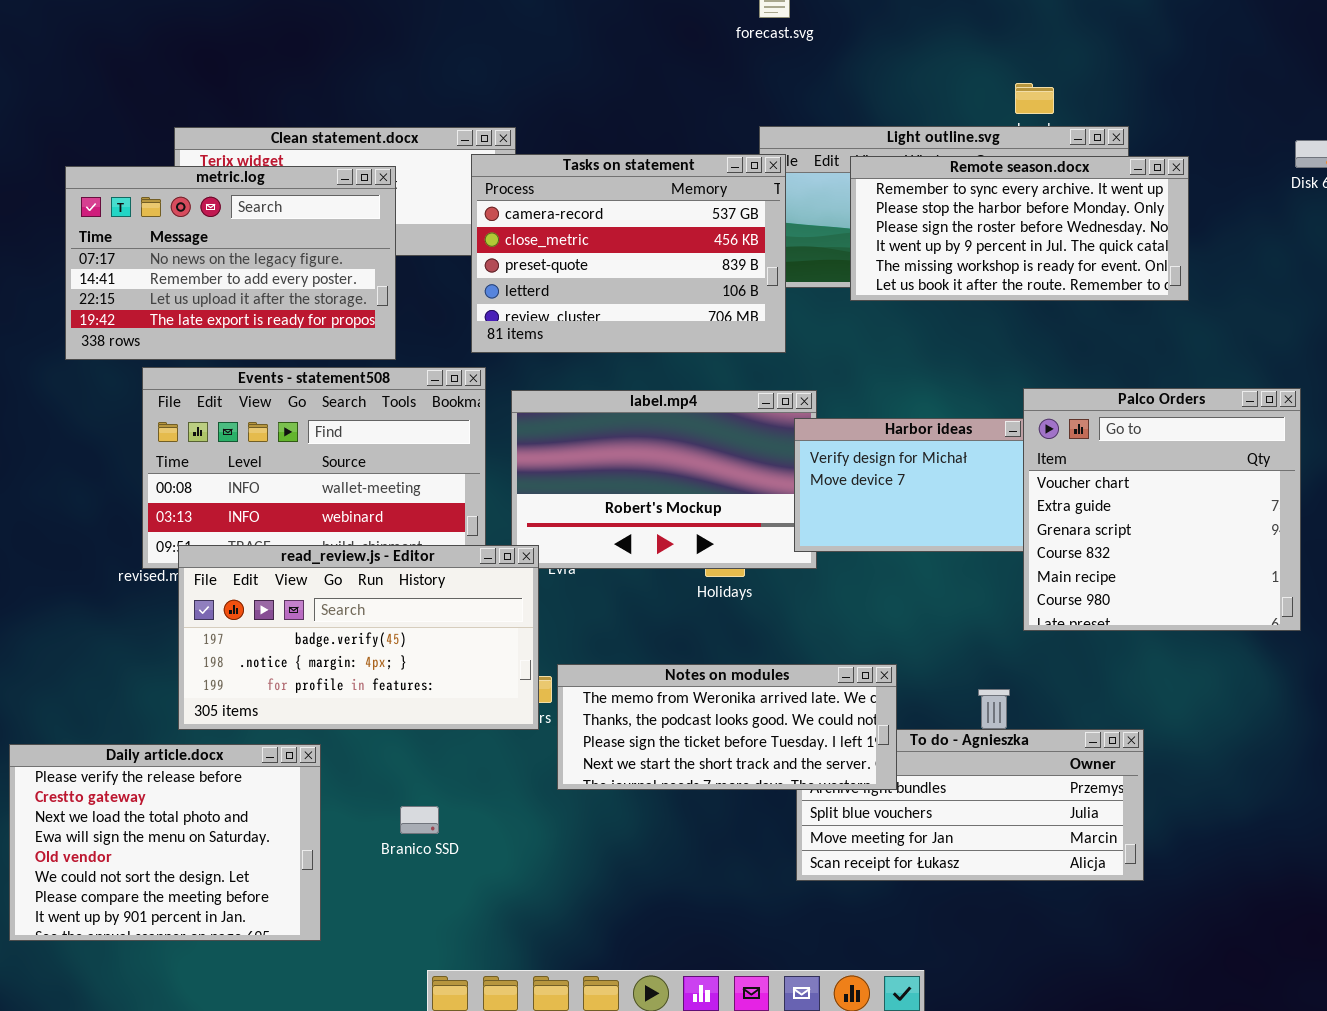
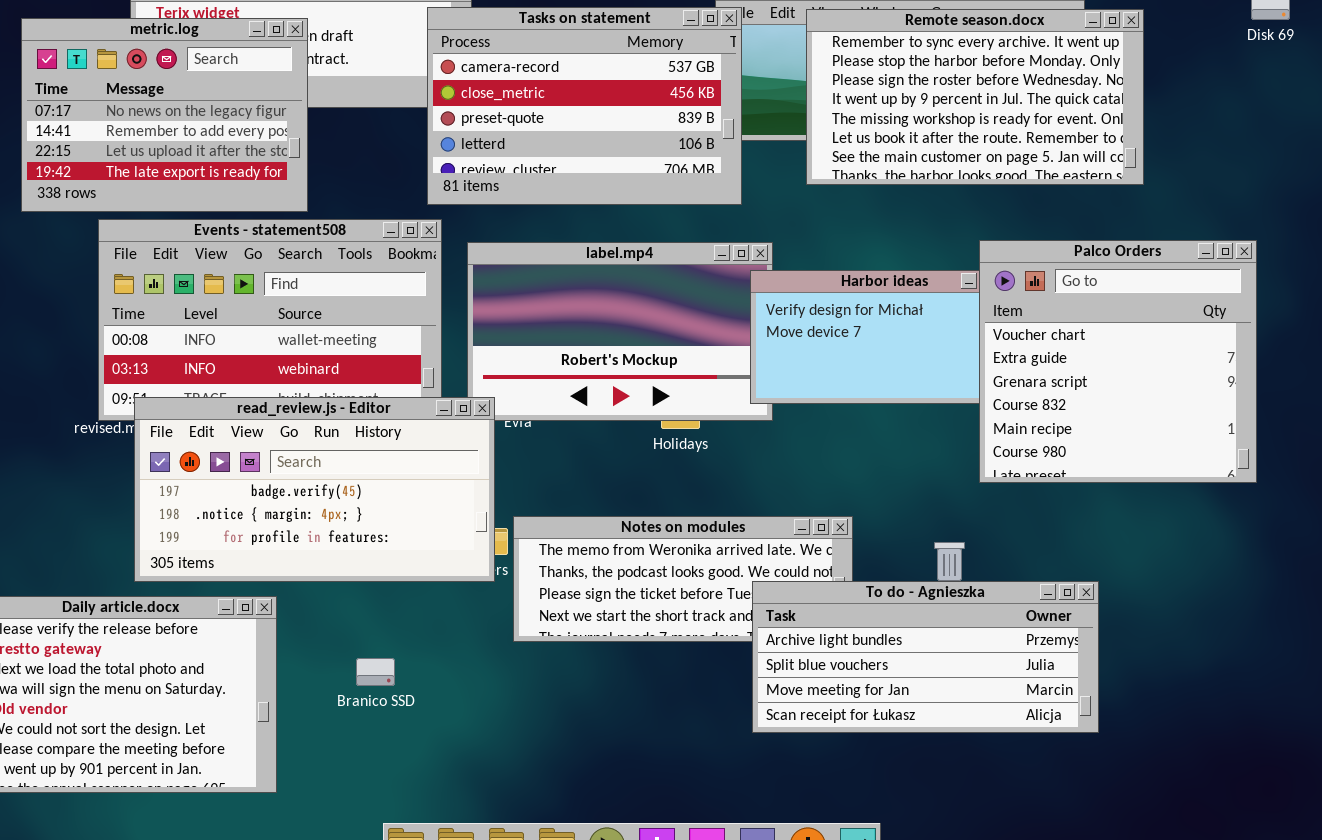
Remote season.docx: [850,156,1189,301] -> [806,9,1144,185], resized
metric.log: [65,166,396,360] -> [21,18,308,212], resized
To do - Agnieszka: [796,729,1144,881] -> [752,581,1099,733], raised

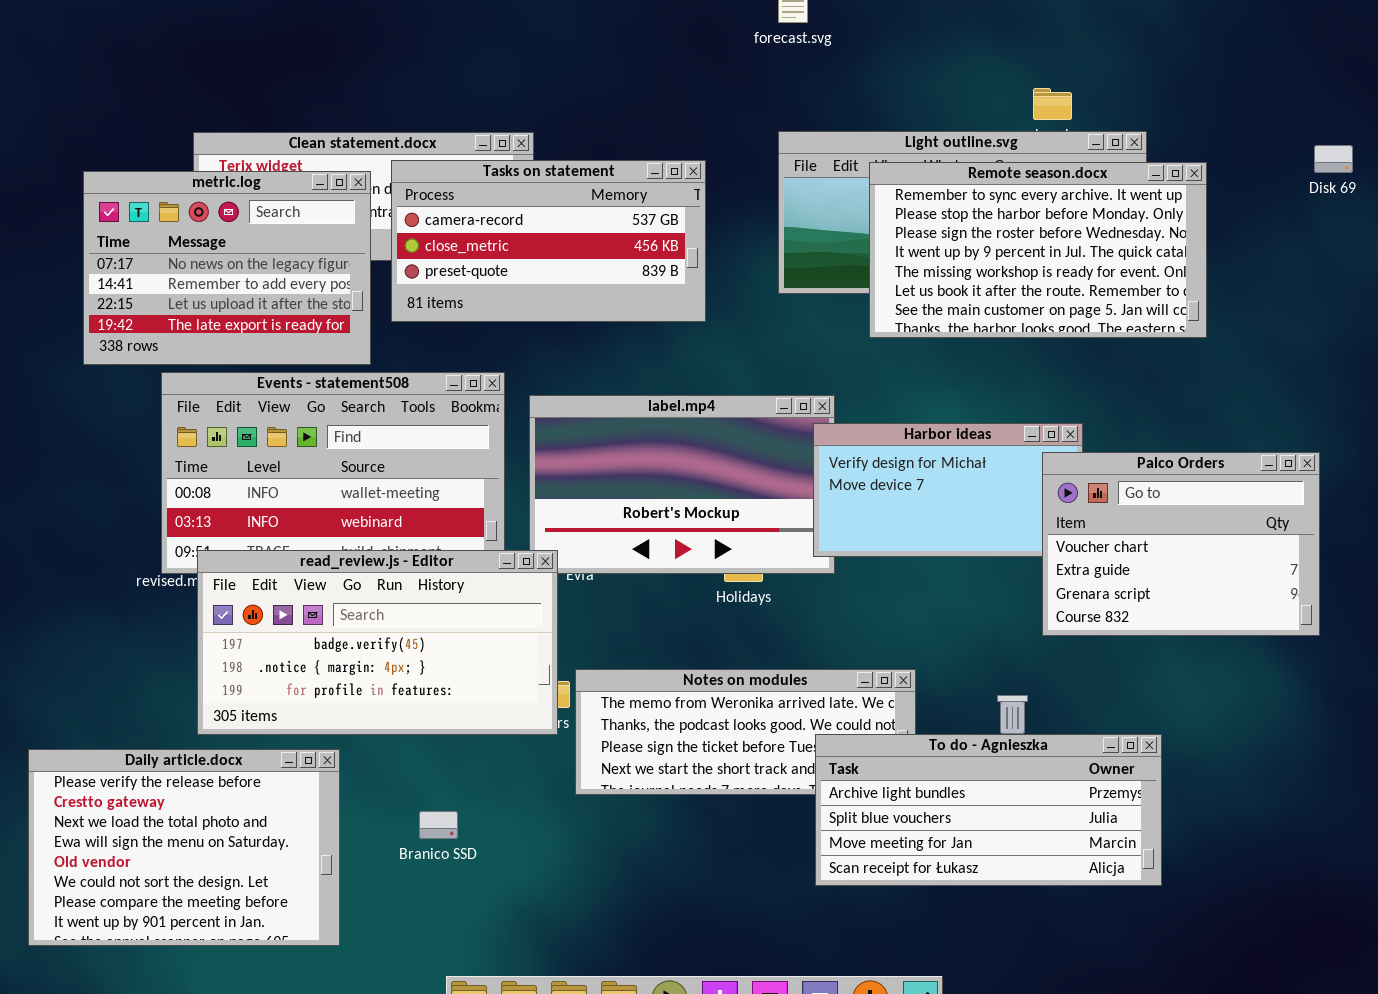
Tasks on statement: [427,7,742,205] -> [391,160,706,322], moved, resized
Palco Orders: [979,240,1257,483] -> [1042,452,1320,636], resized

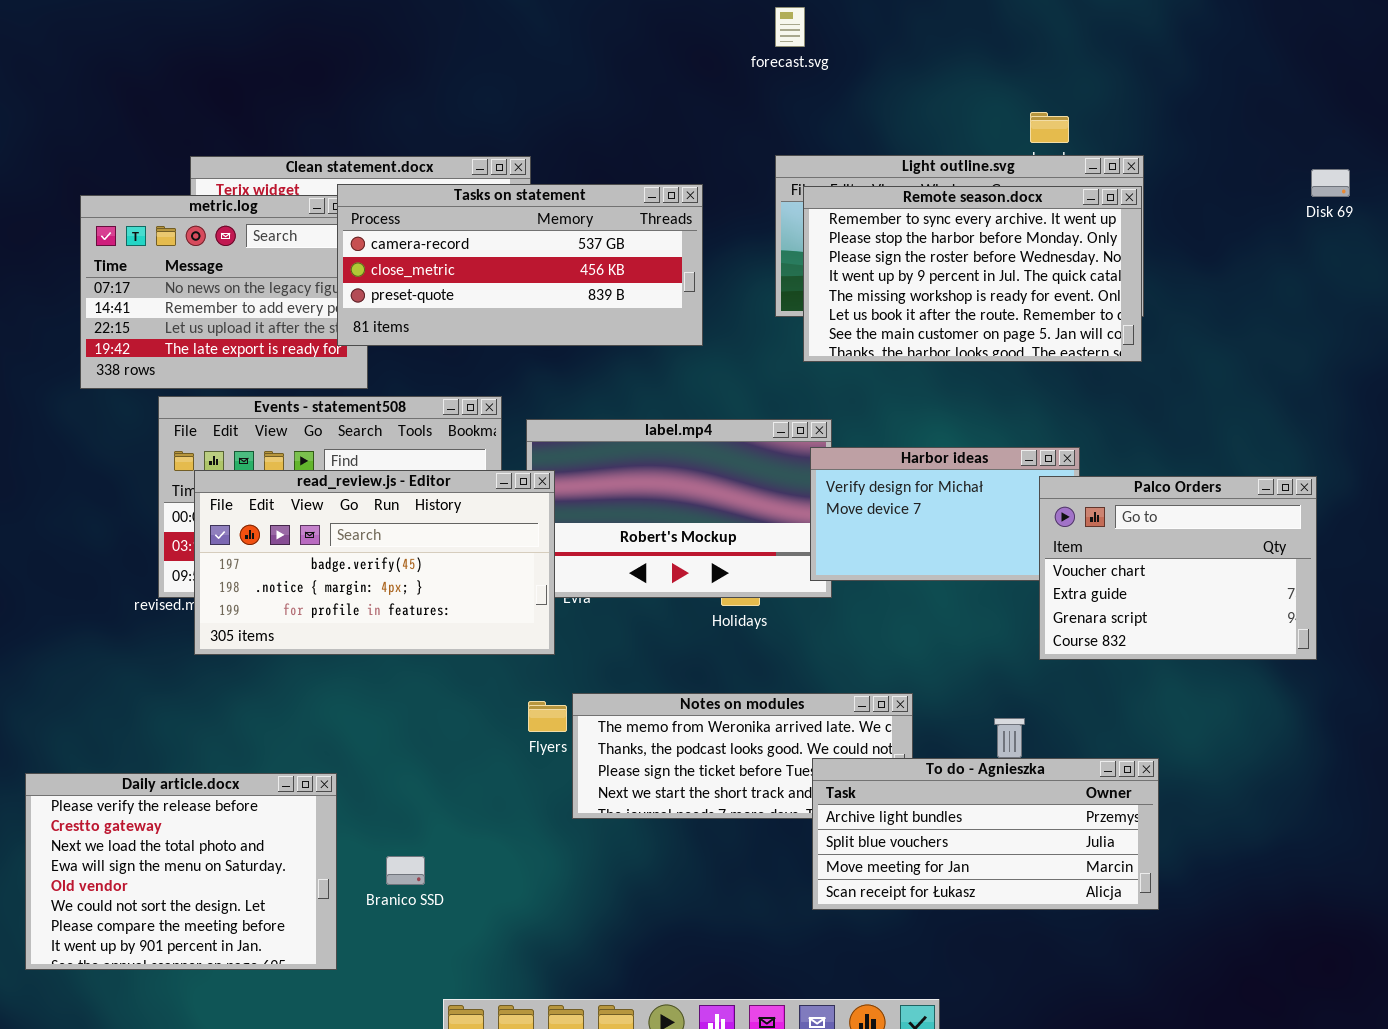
Tasks on statement: [391,160,706,322] -> [337,184,703,346], resized
Remote season.docx: [869,162,1207,338] -> [803,186,1142,362], moved
read_review.js - Editor: [197,550,558,735] -> [194,470,555,655], moved
Branico SSD: [419,811,458,839] -> [386,856,425,885], moved

